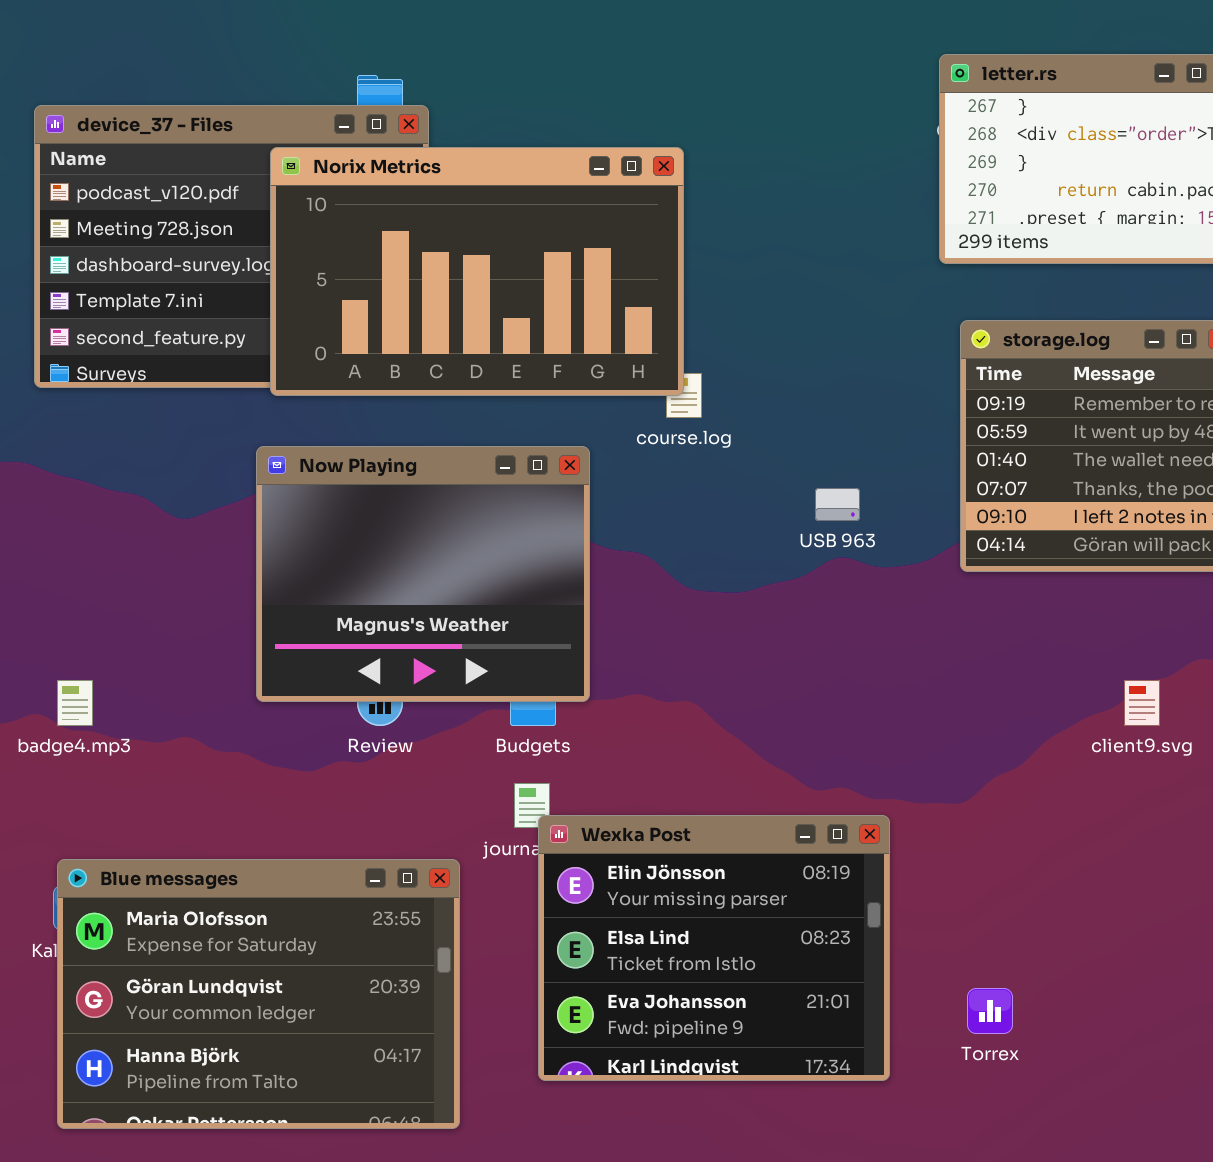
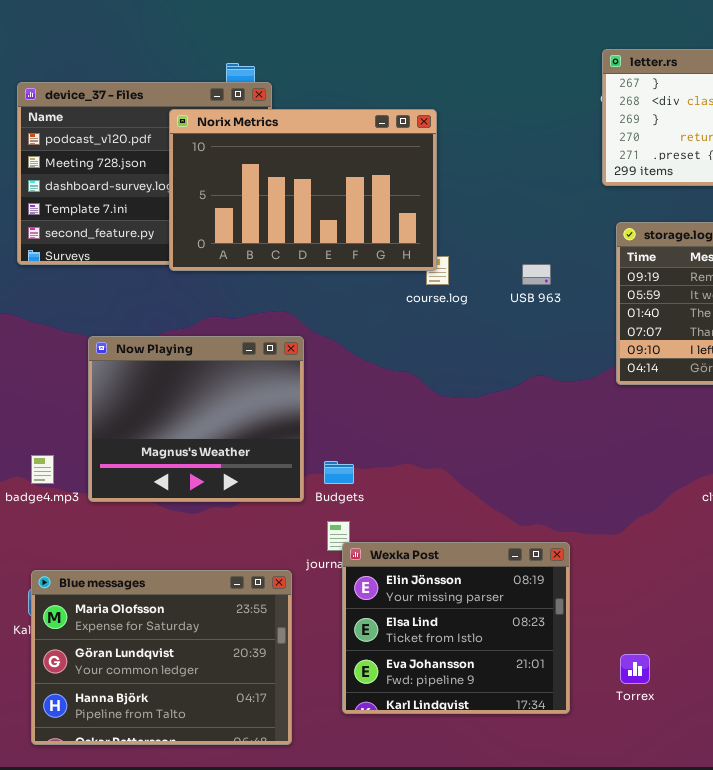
Now Playing: [256,446,590,702] -> [88,336,304,502], moved
USB 963: [815,488,860,521] -> [522,264,551,285], moved

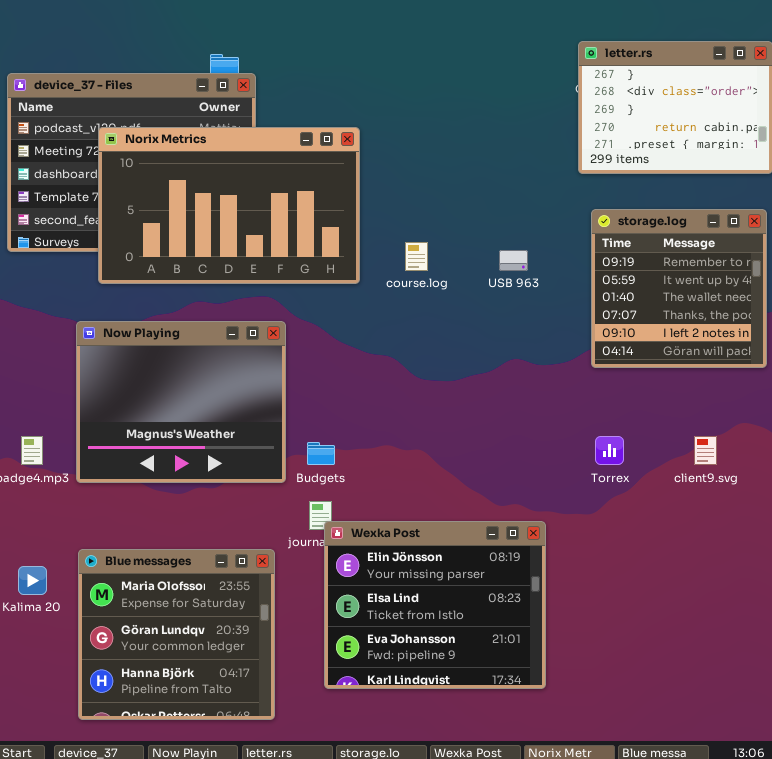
Norix Metrics: [169,109,437,271] -> [98,127,360,284], moved
Blue messages: [31,570,292,745] -> [78,549,275,720], resized
Torrex: [620,654,650,684] -> [595,436,624,465], moved

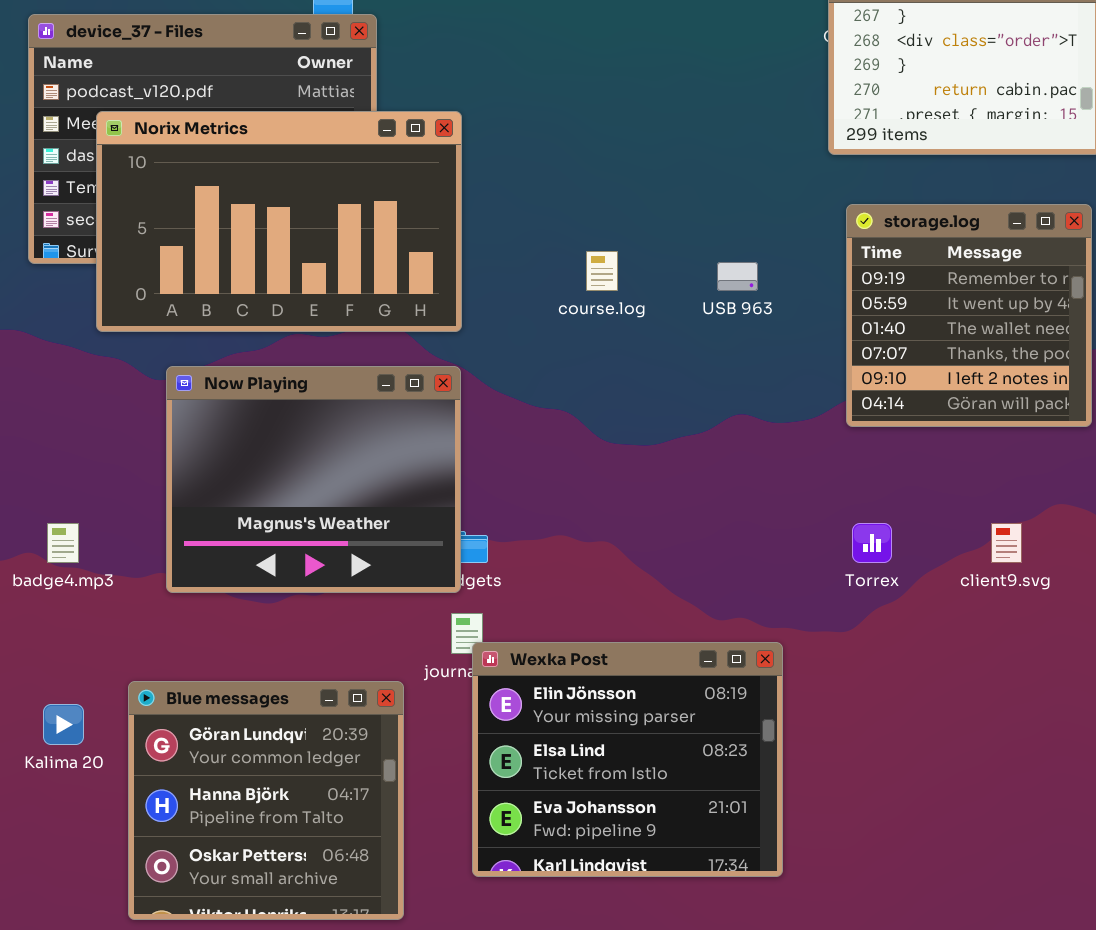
Norix Metrics: [98,127,360,284] -> [96,111,462,332], moved
Now Playing: [76,321,286,483] -> [166,366,461,593], moved
Blue messages: [78,549,275,720] -> [128,681,404,920], scrolled down 1 row

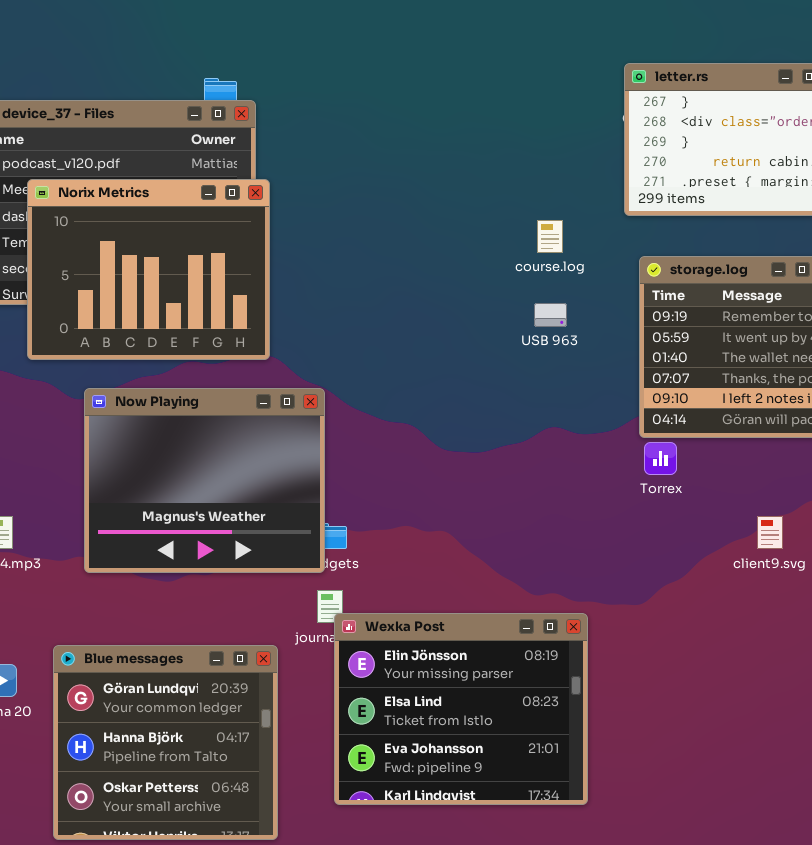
Norix Metrics: [96,111,462,332] -> [27,179,270,360], resized
course.log: [586,251,618,291] -> [537,220,563,253], moved
Torrex: [852,523,892,563] -> [644,442,677,475], moved

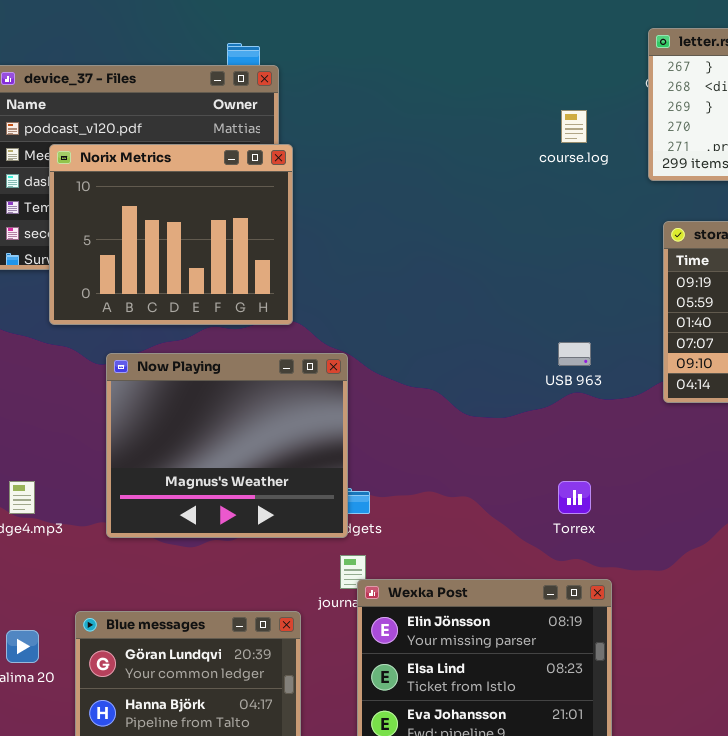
course.log: [537,220,563,253] -> [561,110,587,143], moved
USB 963: [534,303,567,327] -> [558,342,591,366], moved
Torrex: [644,442,677,475] -> [558,481,591,514], moved

